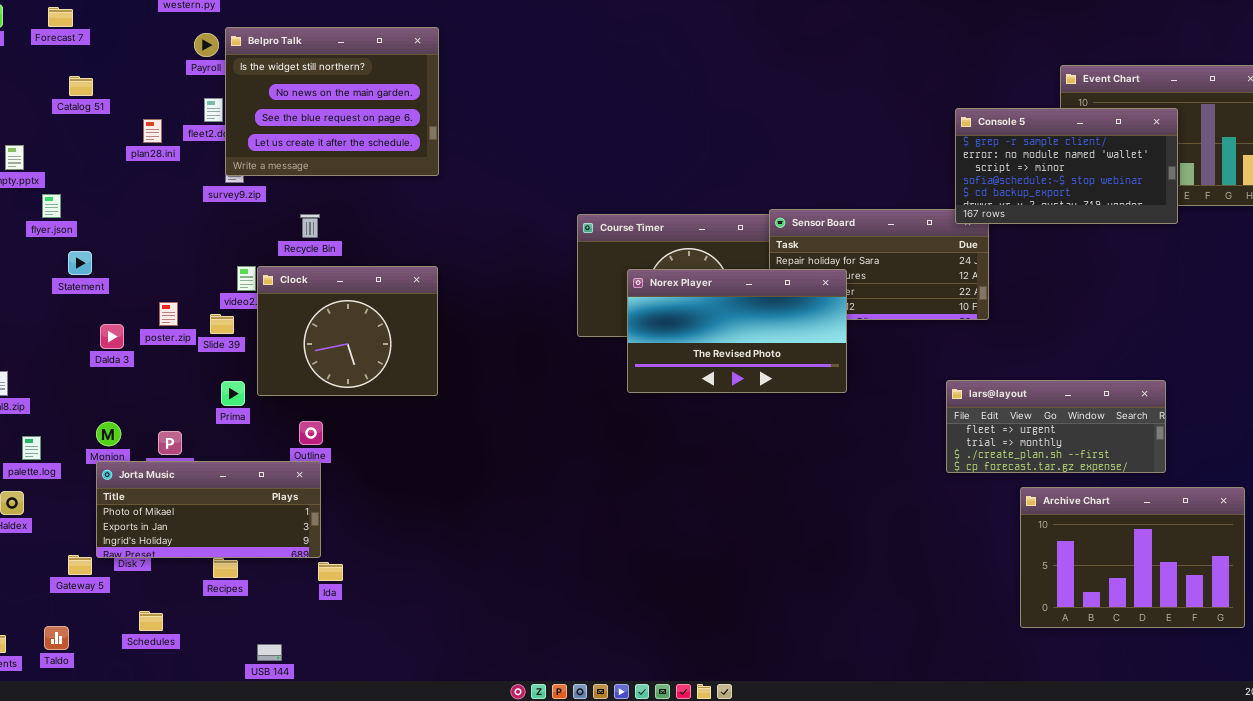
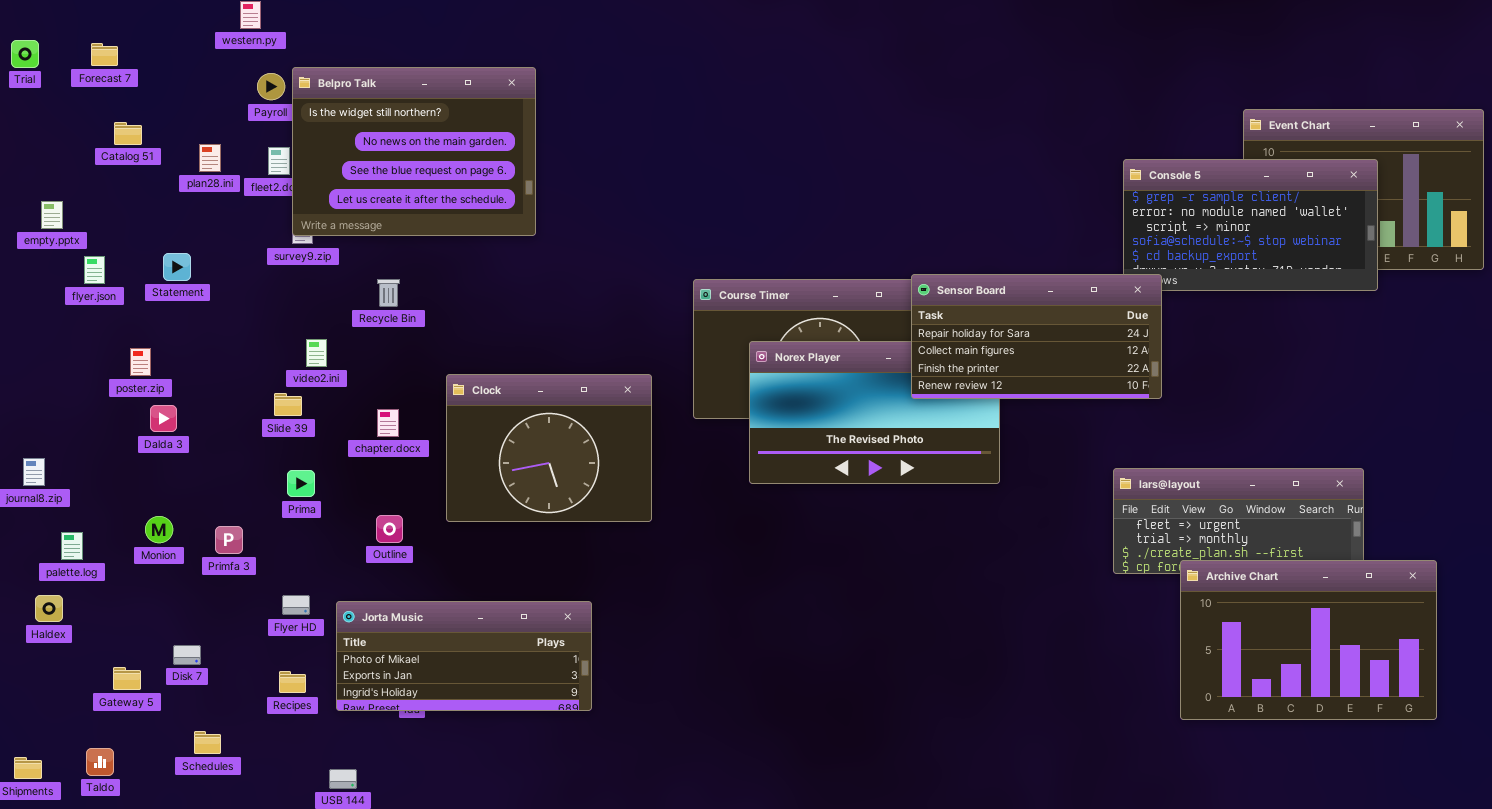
plan28.ini: [143,119,162,143] -> [199,144,221,172], moved
Sensor Board: [769,209,989,320] -> [911,274,1162,399], raised
Statement: [68,251,92,275] -> [163,253,191,281], moved
Clock: [257,266,438,396] -> [446,374,652,522], moved
poster.zip: [159,302,178,326] -> [130,348,151,376], moved
Jorta Music: [96,461,321,558] -> [336,601,592,711], moved
Archive Chart: [1020,487,1245,628] -> [1180,560,1437,720], moved

